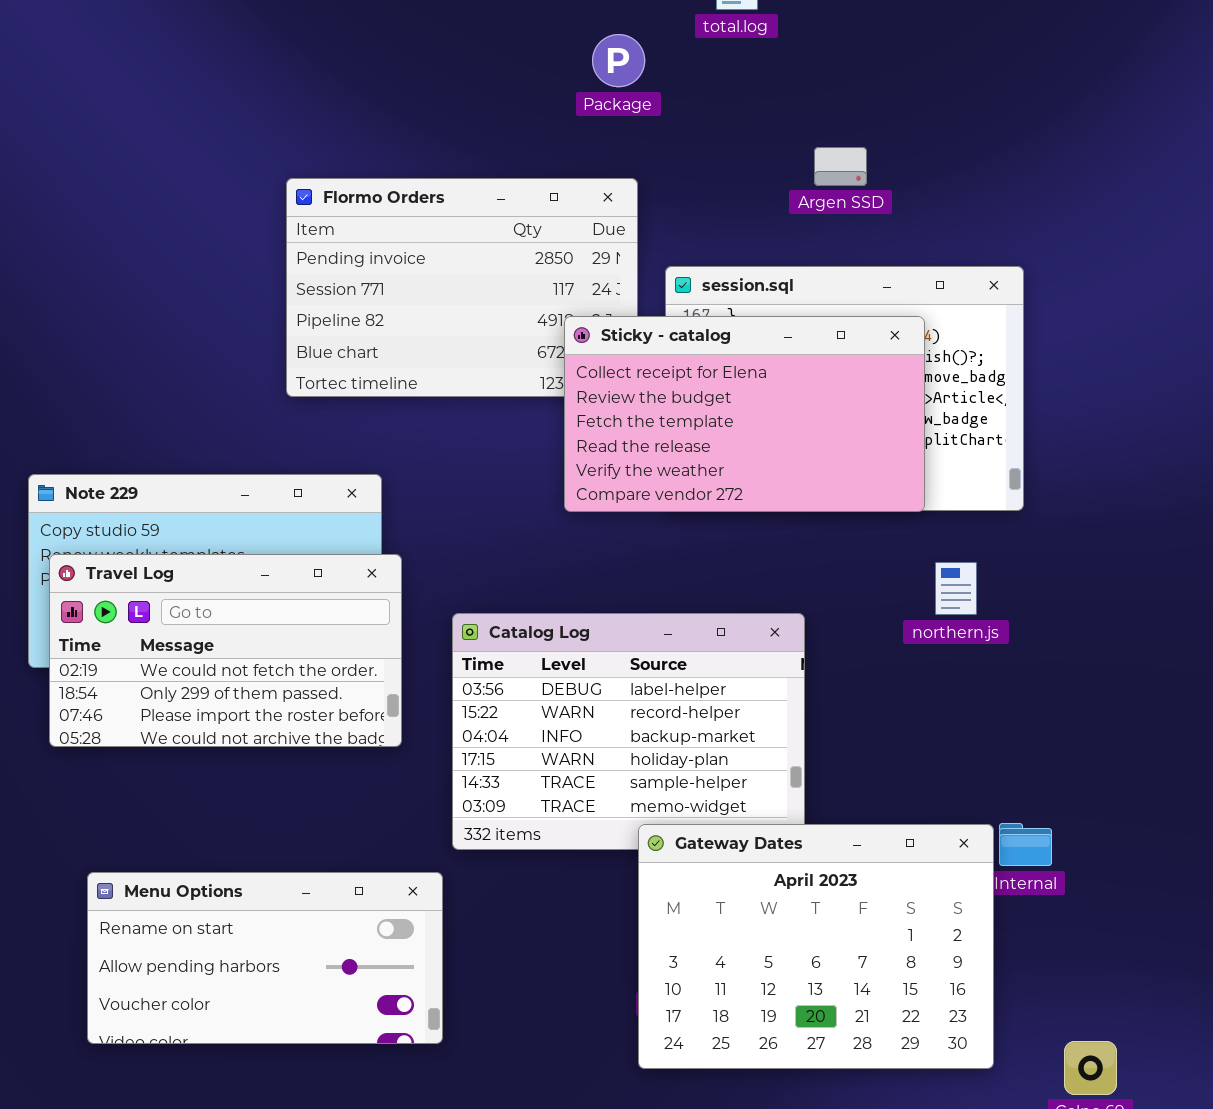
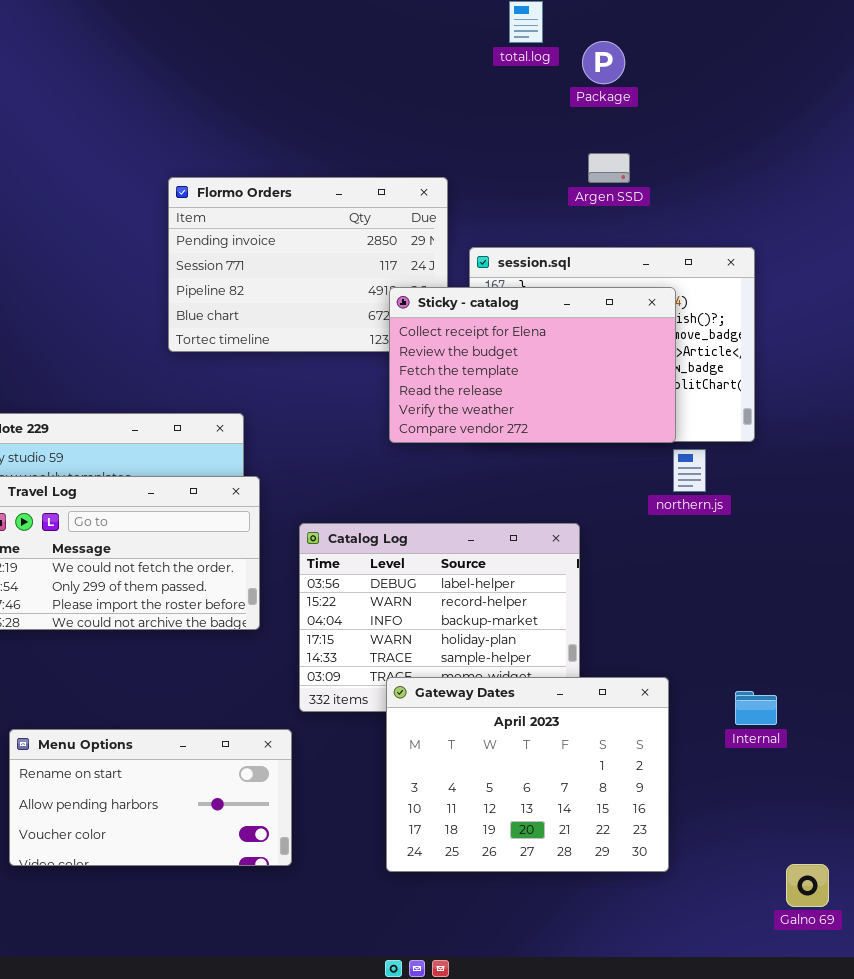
Package: [592,34,645,87] -> [582,41,625,84], moved
northern.js: [935,562,977,615] -> [673,449,706,492], moved
Gateway Dates: [638,824,994,1069] -> [386,677,669,872], moved

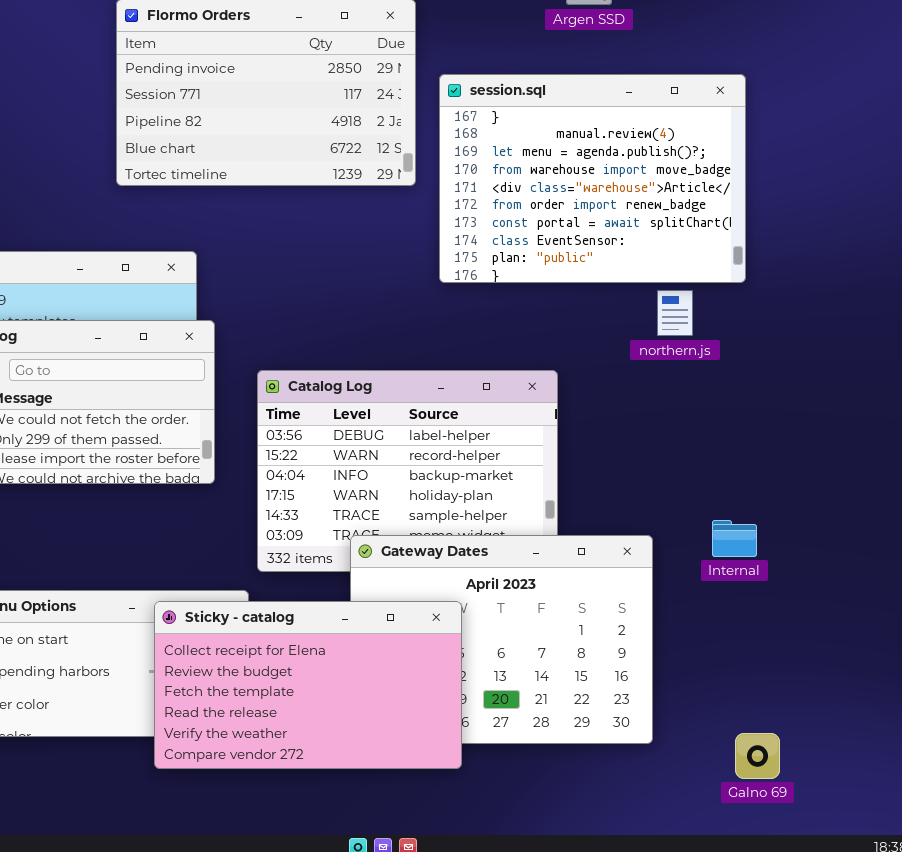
Sticky - catalog: [389,287,676,443] -> [154,601,462,769], moved
Internal: [735,691,777,725] -> [712,520,757,557], moved
Galno 69: [786,864,829,907] -> [735,733,780,779], moved

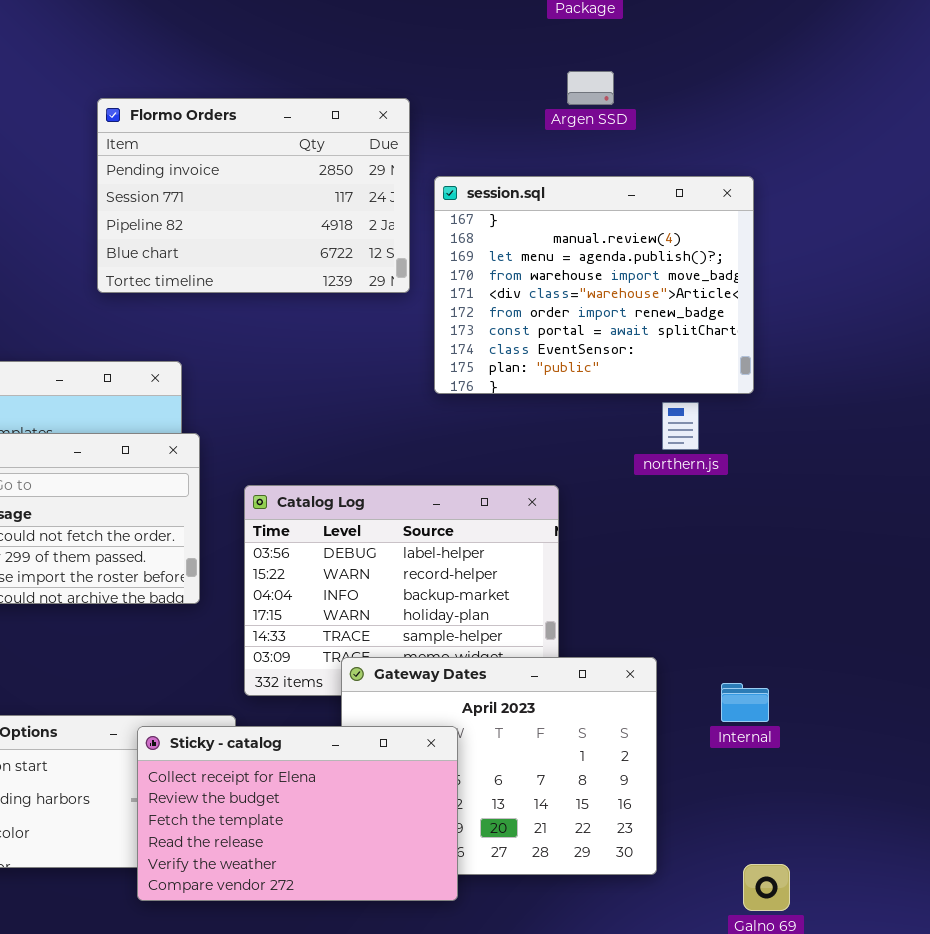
Internal: [712,520,757,557] -> [721,683,769,722], moved

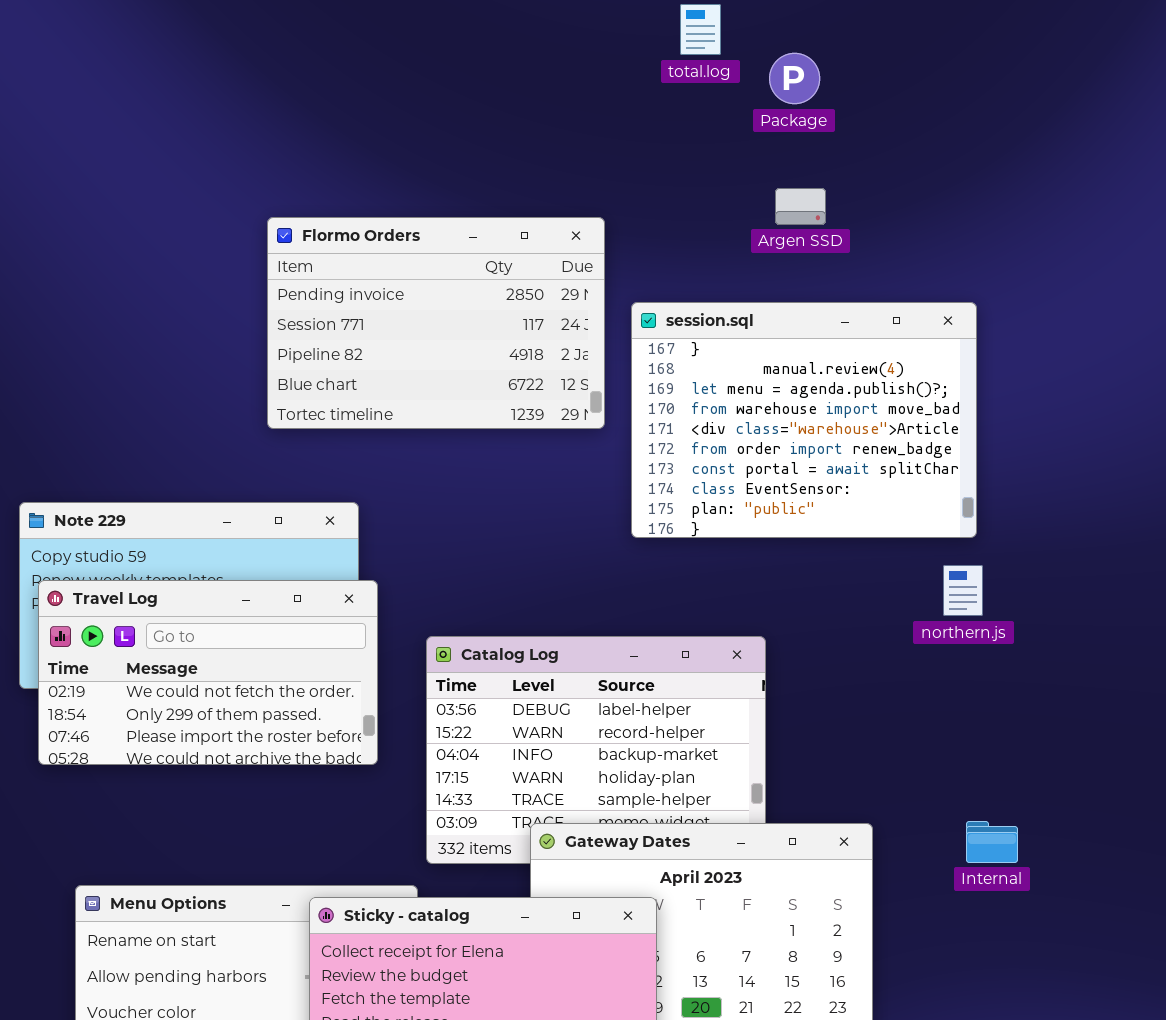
northern.js: [662,402,699,450] -> [943,565,983,616], moved
Internal: [721,683,769,722] -> [966,821,1018,863], moved

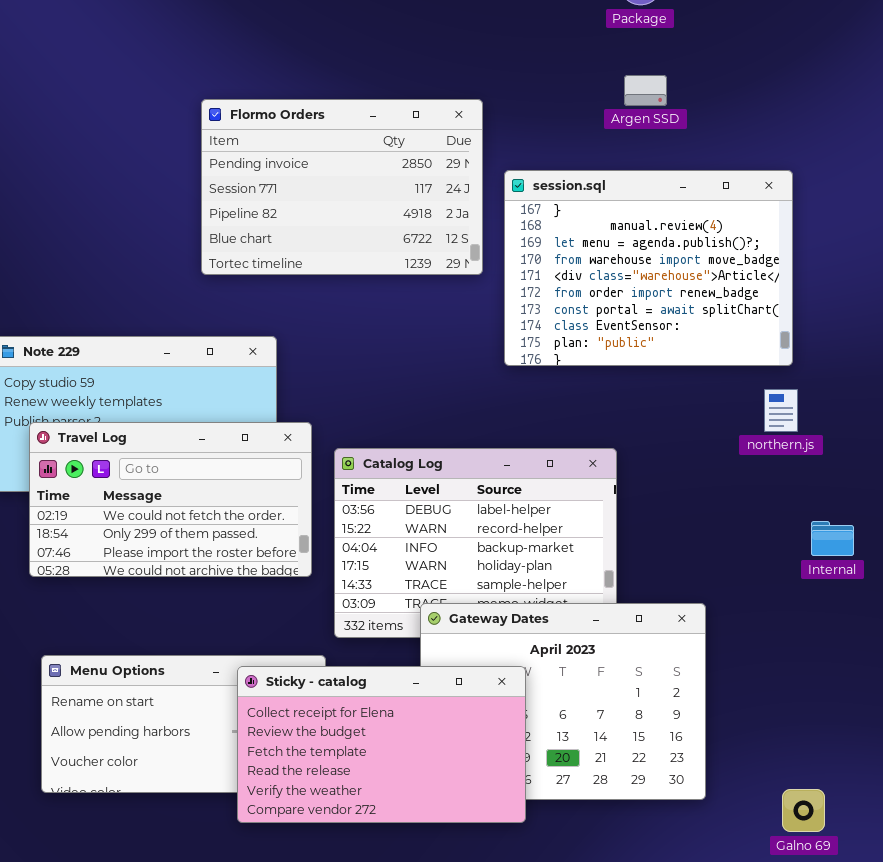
Travel Log: [38,580,378,765] -> [29,422,312,577], moved
Internal: [966,821,1018,863] -> [811,521,854,556], moved

